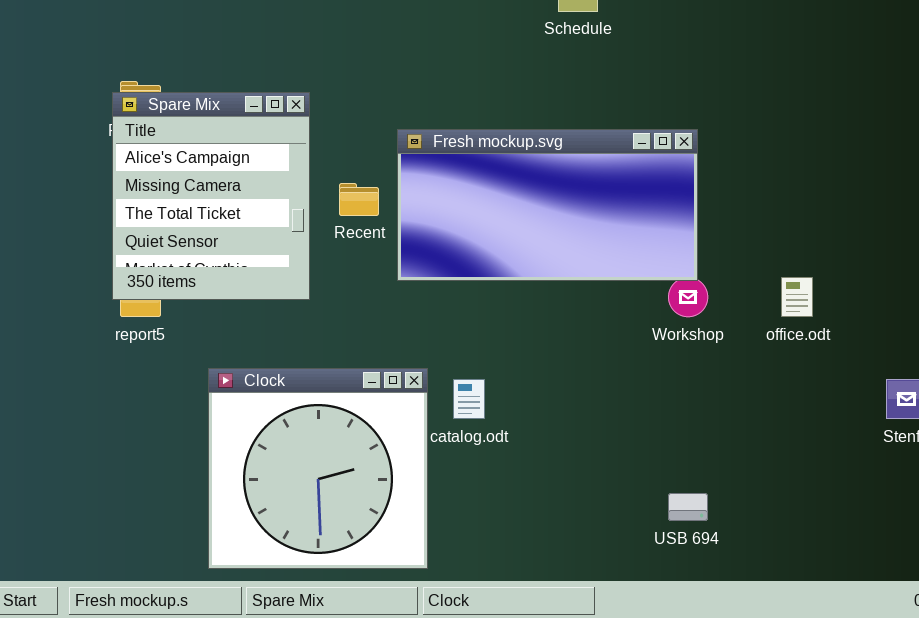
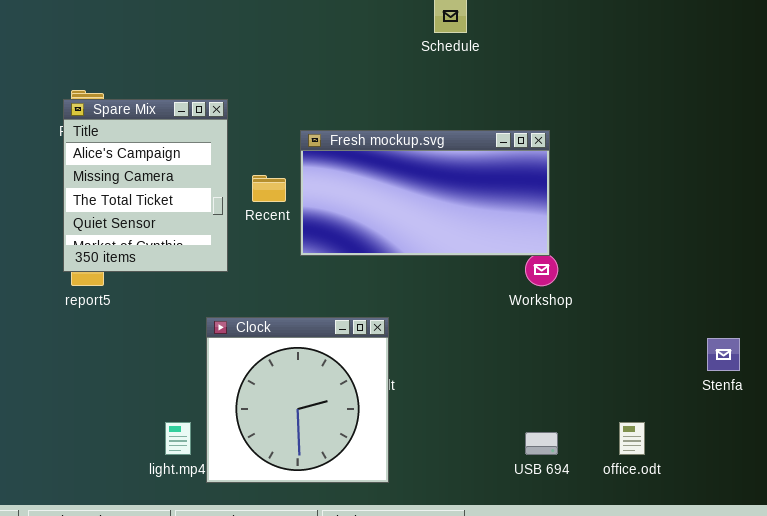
office.odt: [781,277,813,317] -> [619,422,645,455], moved
Clock: [208,368,428,569] -> [206,317,389,483], moved

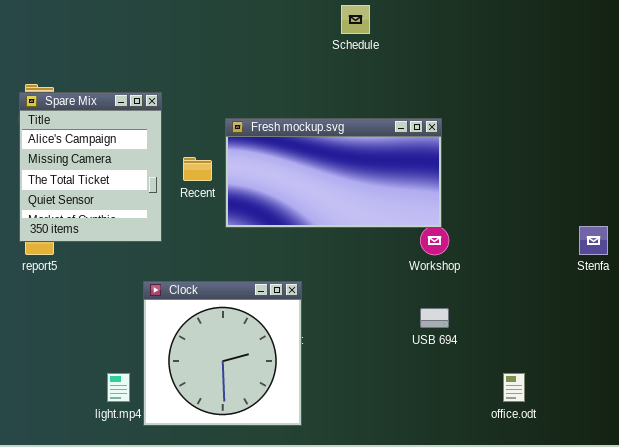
Stenfa: [707,338,740,371] -> [579,226,608,255], moved
USB 694: [525,432,558,455] -> [420,308,449,328], moved

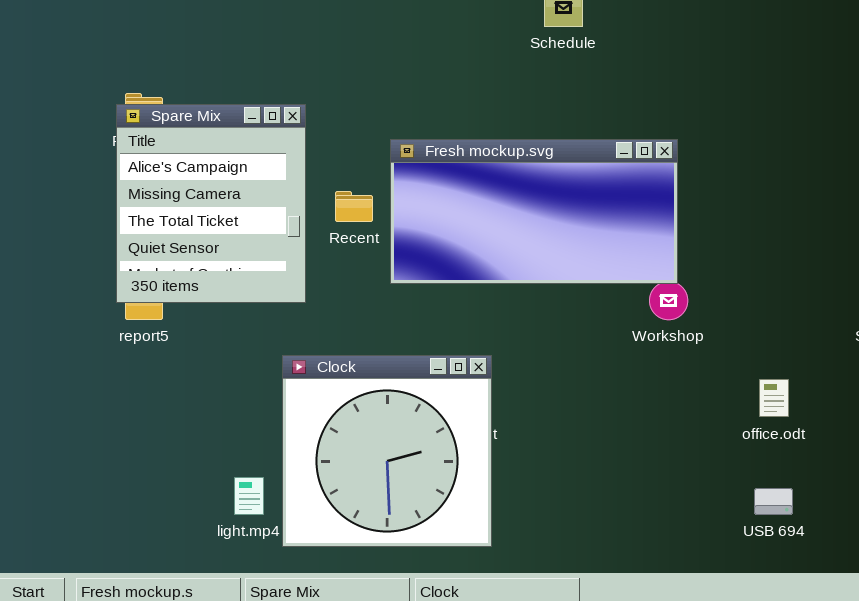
USB 694: [420,308,449,328] -> [754,488,793,515], moved
office.odt: [503,373,525,402] -> [759,379,789,417], moved

